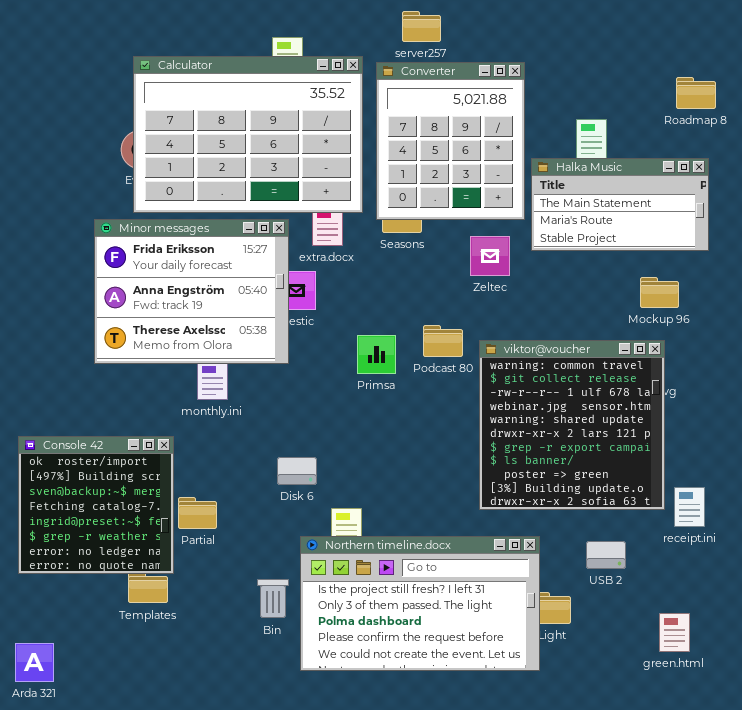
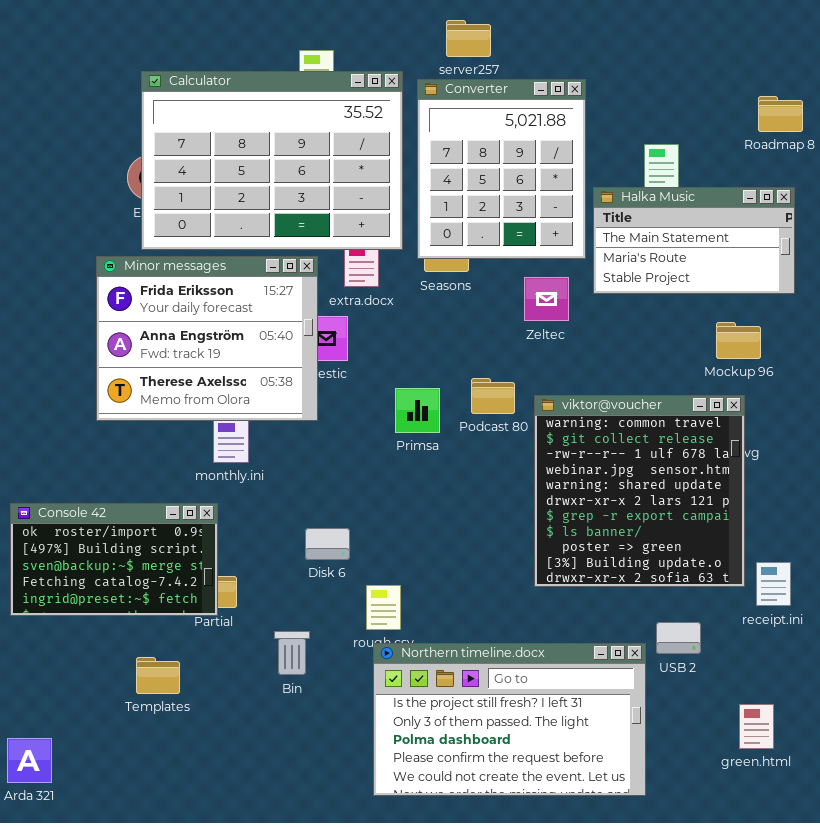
Console 42: [18,436,174,574] -> [10,503,218,616], resized
Northern timeline.docx: [300,536,540,671] -> [373,643,646,796], moved
Bin: [257,579,289,618] -> [274,631,310,675], moved

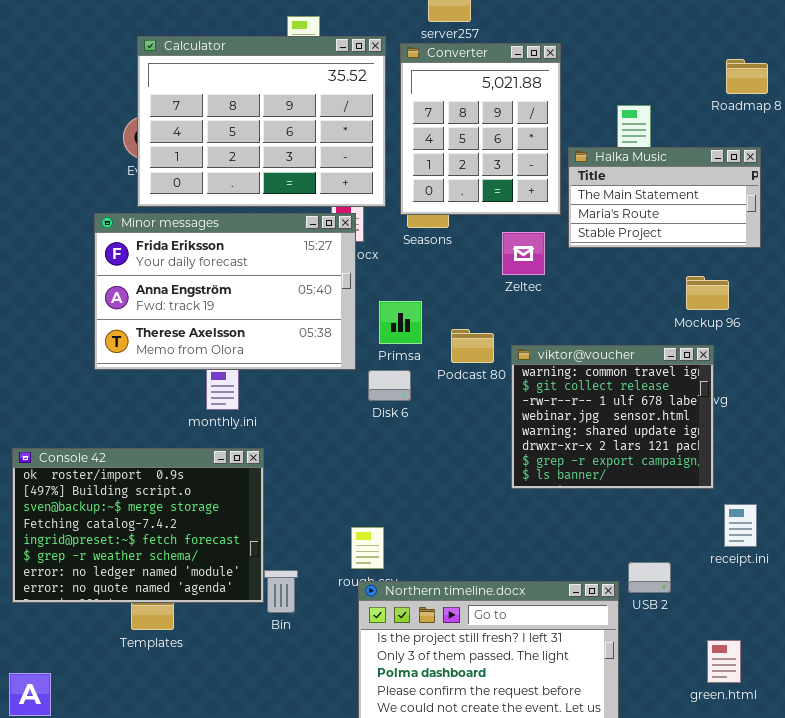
Minor messages: [96,256,318,421] -> [94,213,356,370], resized
Primsa: [395,388,440,433] -> [379,301,422,344], moved
viktor@voucher: [534,395,745,587] -> [511,345,714,489], resized
Console 42: [10,503,218,616] -> [12,448,264,603], resized
Disk 6: [305,528,350,560] -> [368,370,411,401], moved

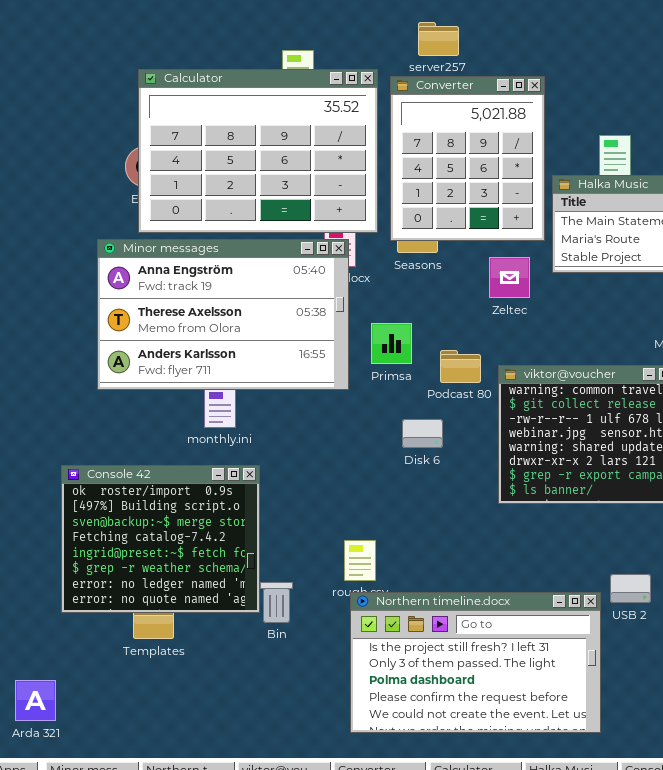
Minor messages: [94,213,356,370] -> [97,239,349,390], scrolled down 1 row
Disk 6: [368,370,411,401] -> [402,419,443,448], moved
Console 42: [12,448,264,603] -> [61,465,260,613], resized

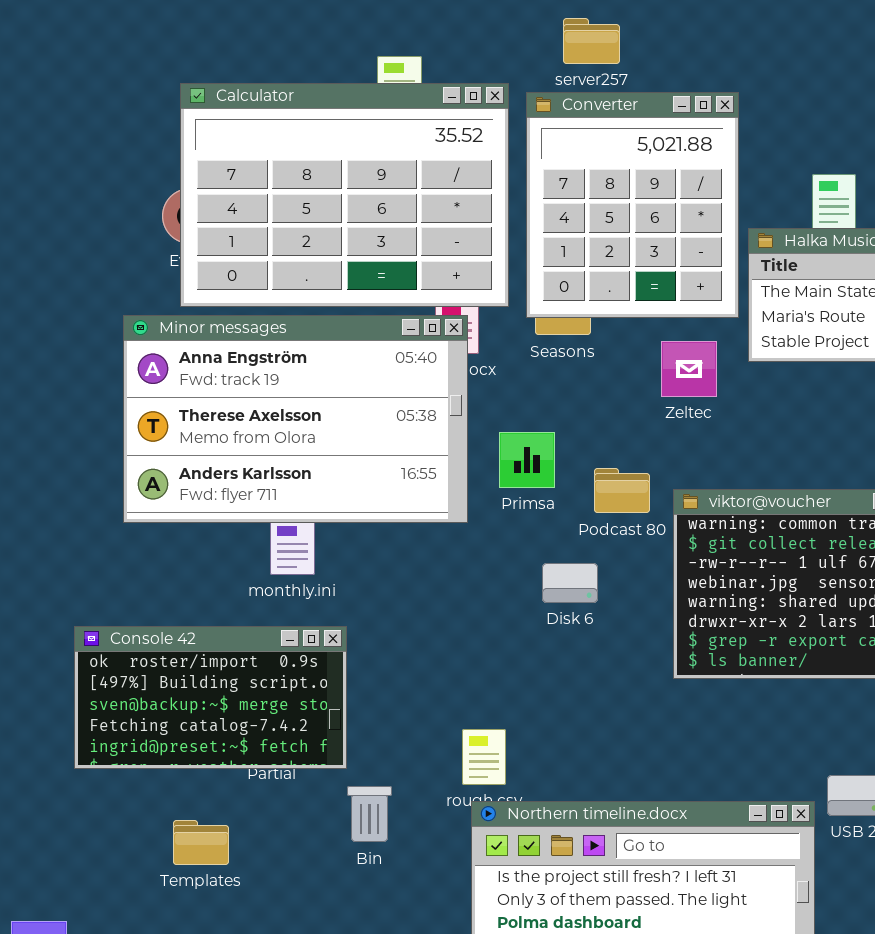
Console 42: [61,465,260,613] -> [74,626,347,769], resized

